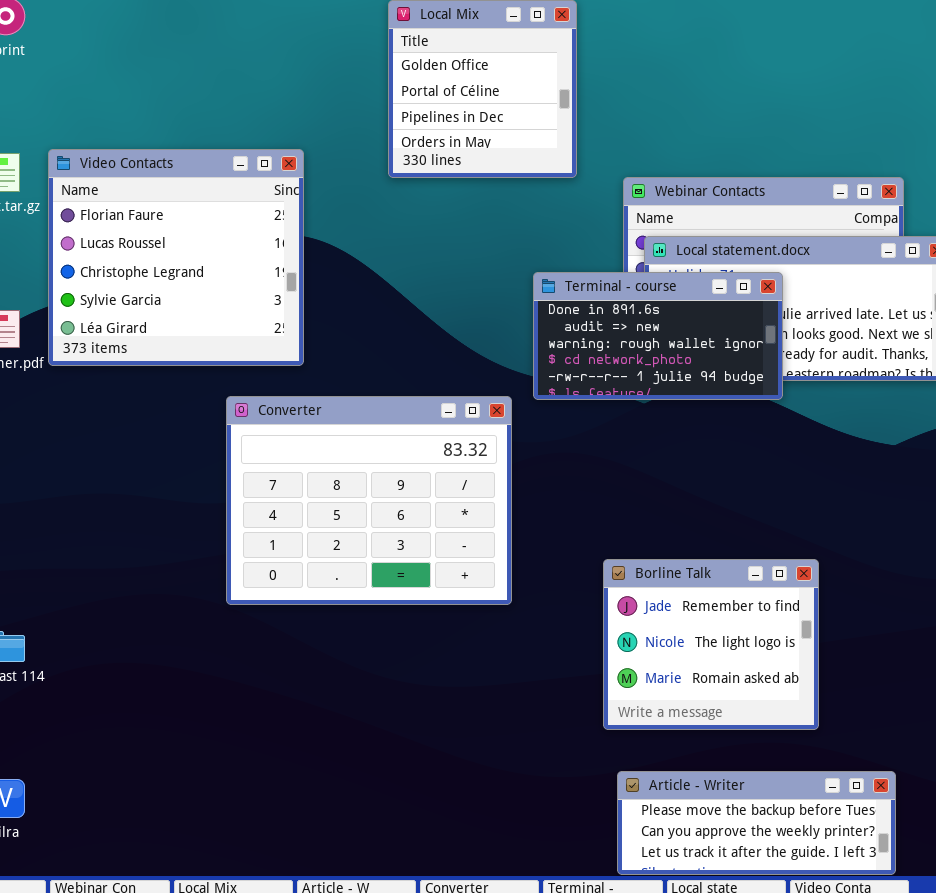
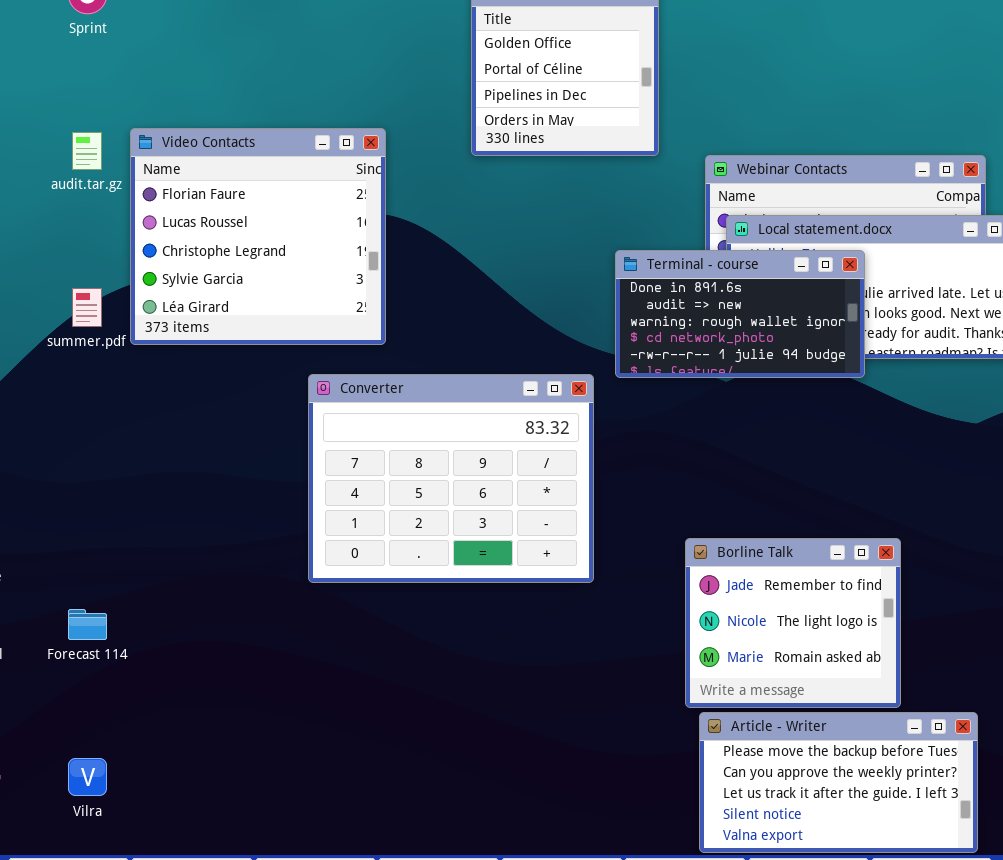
Article - Writer: [617,771,896,875] -> [699,712,978,853], resized

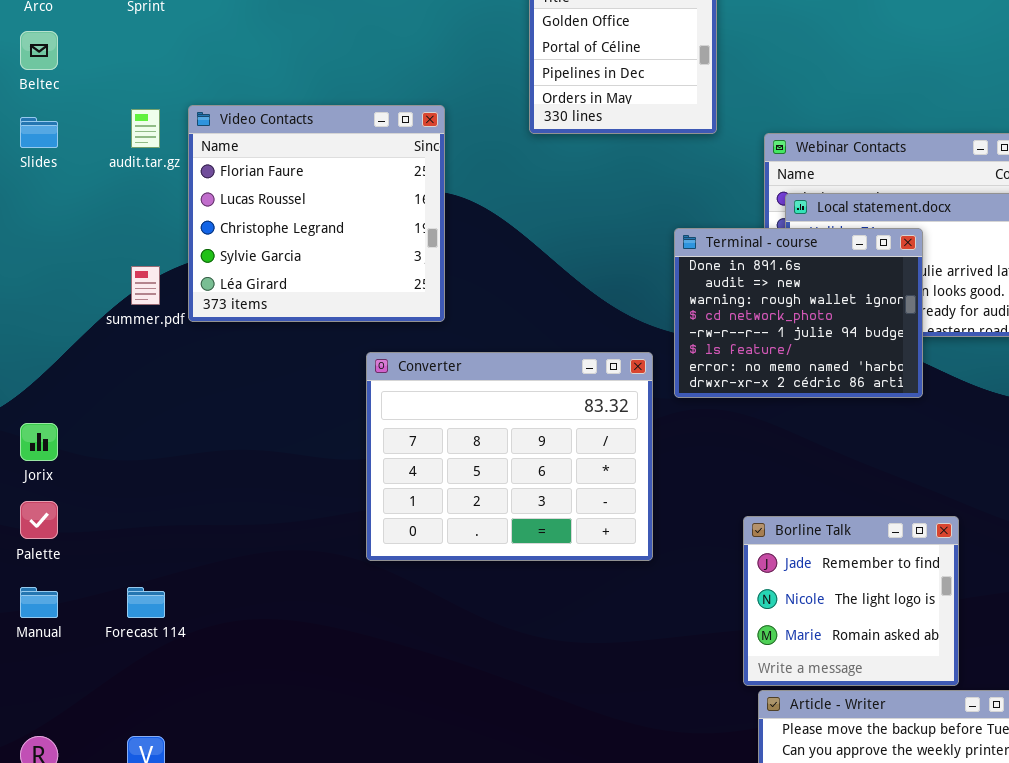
Terminal - course: [615,250,865,378] -> [674,228,923,398], resized

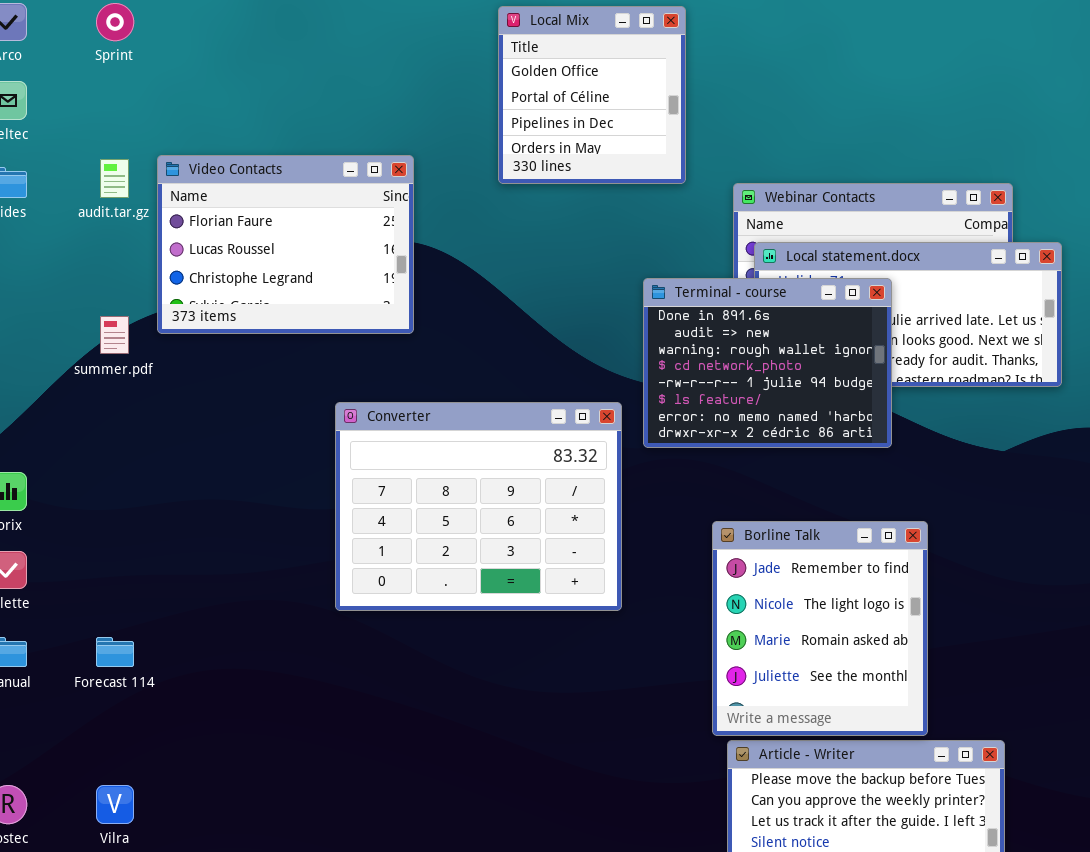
Video Contacts: [188,105,445,322] -> [157,155,414,334], resized
Borline Talk: [743,516,959,686] -> [712,521,928,736], resized

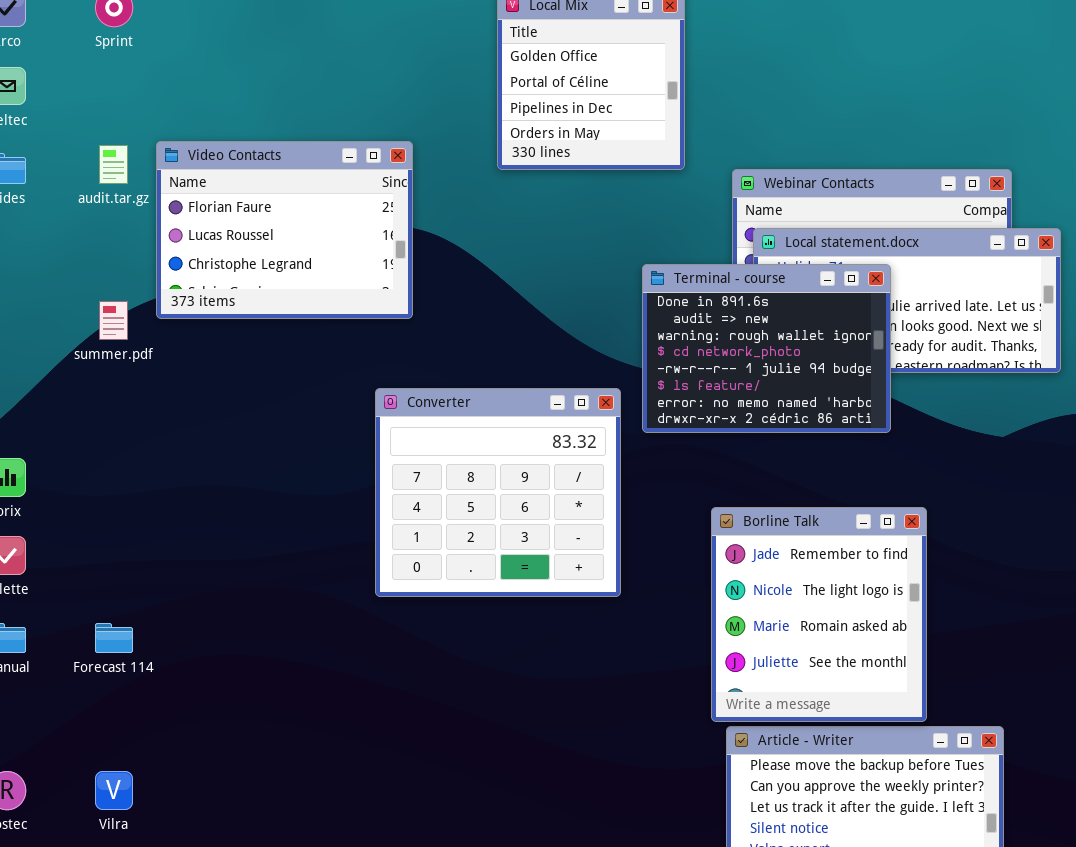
Converter: [335,402,622,611] -> [375,388,621,597], resized

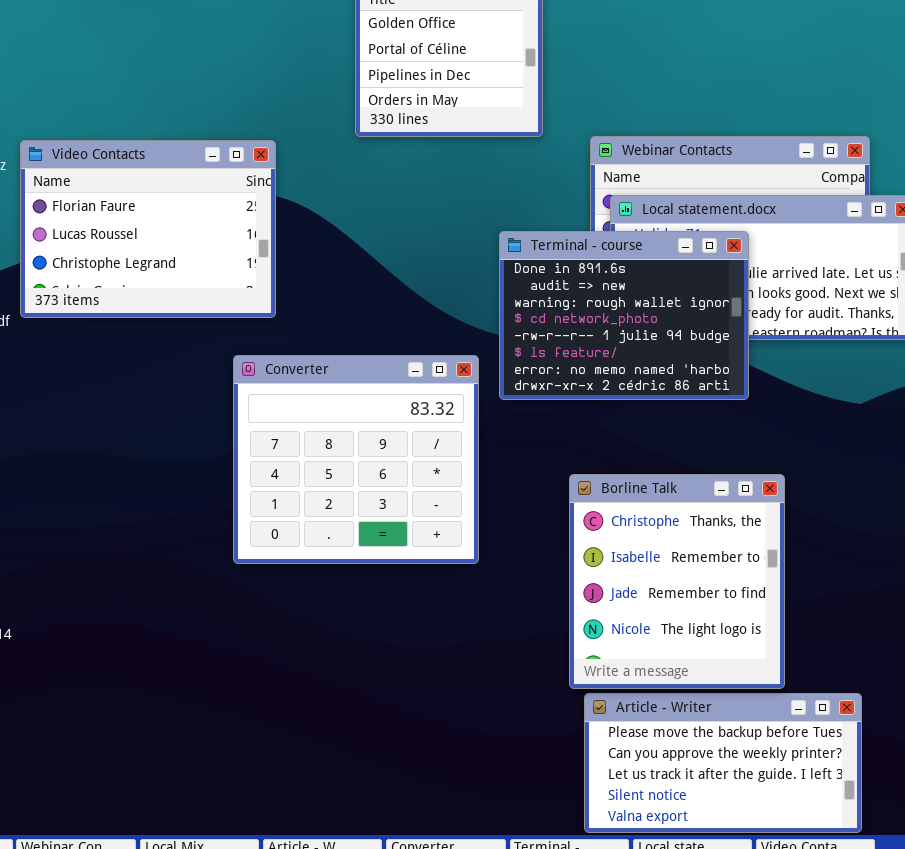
Video Contacts: [156,141,413,319] -> [20,140,276,318], moved
Borline Talk: [711,507,927,722] -> [569,474,785,689], scrolled up 2 rows

